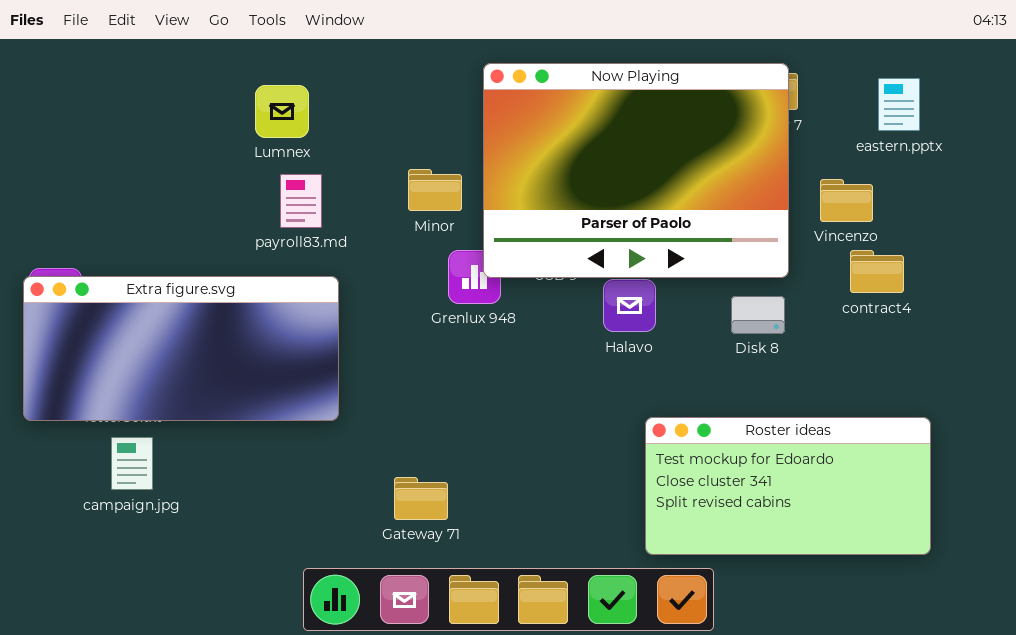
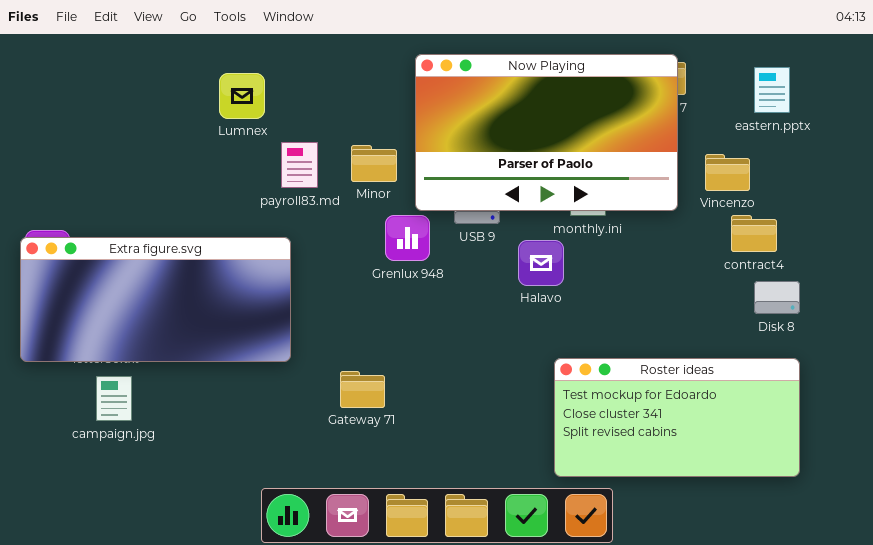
Now Playing: [483,63,789,278] -> [415,54,678,211], resized
payroll83.md: [280,174,322,228] -> [281,142,318,188], moved
Disk 8: [731,296,785,334] -> [754,281,800,314], moved
Gateway 71: [394,477,448,520] -> [340,371,385,408], moved

